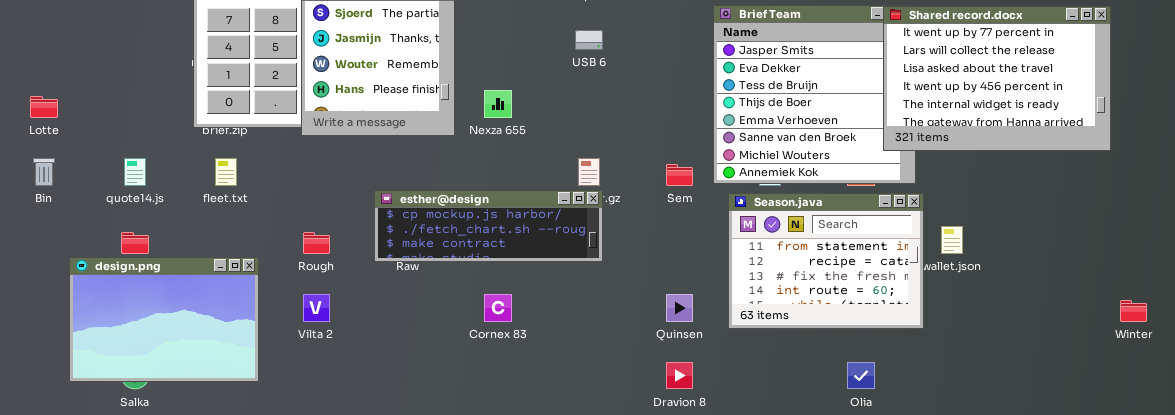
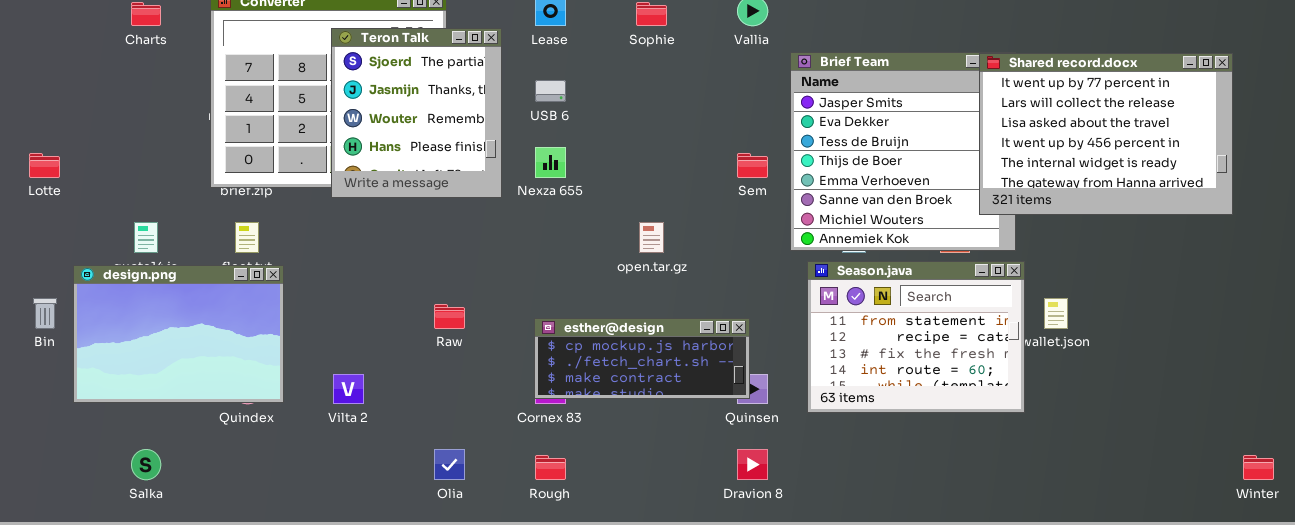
USB 6: [575,30,603,50] -> [535,80,566,102], moved
Bin: [33,158,55,186] -> [33,298,57,329], moved
Sem: [666,164,693,186] -> [737,153,768,178], moved
esther@design: [374,190,603,262] -> [534,318,750,399], moved, resized
Rough: [303,232,330,254] -> [535,455,566,480], moved
design.png: [69,257,259,382] -> [73,265,284,403], moved
Winter: [1120,300,1147,322] -> [1243,455,1274,480], moved
Olia: [847,362,875,389] -> [434,449,465,480], moved

